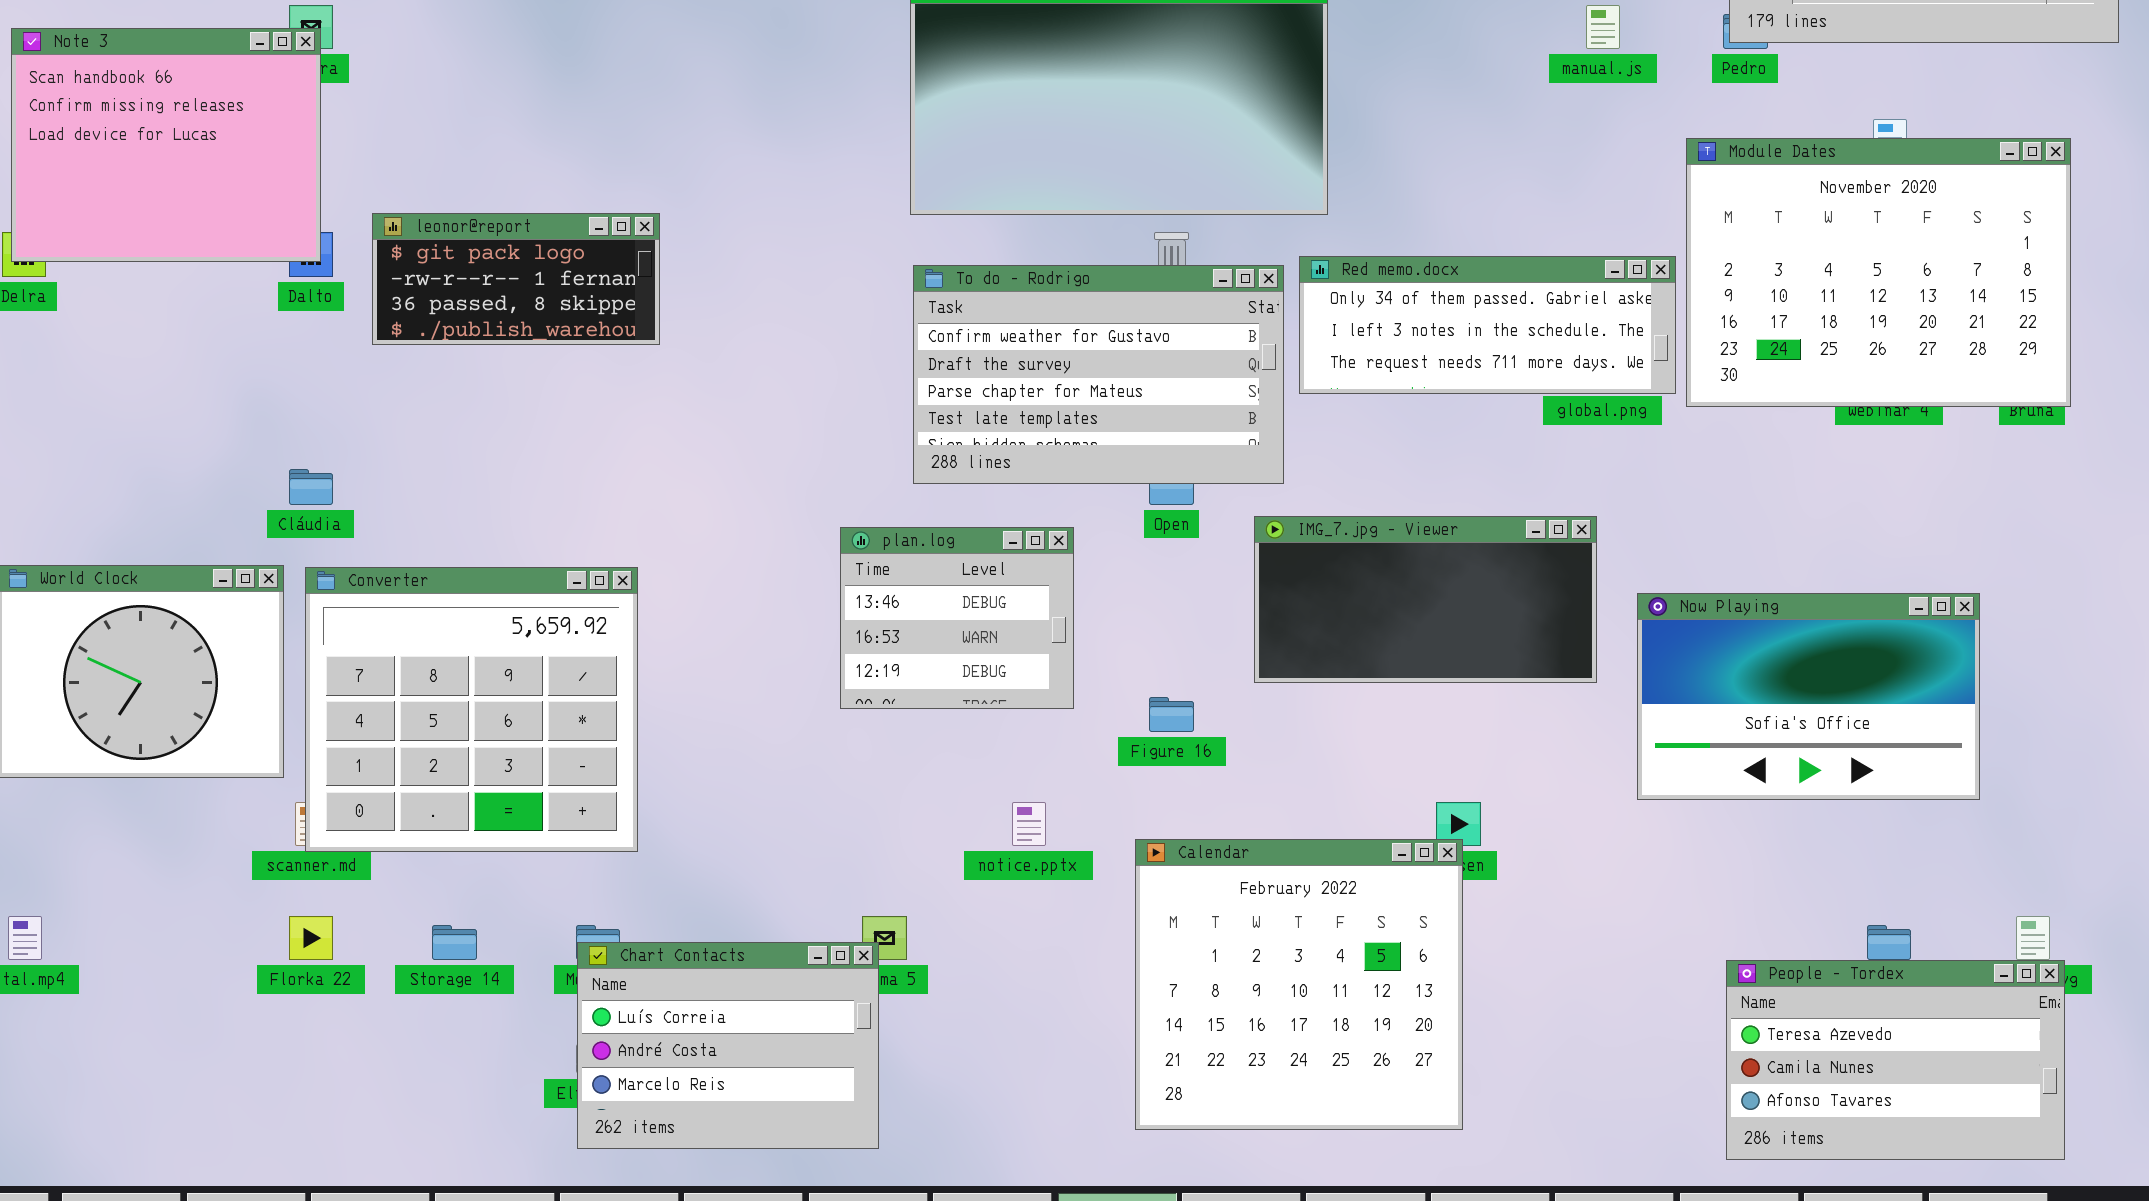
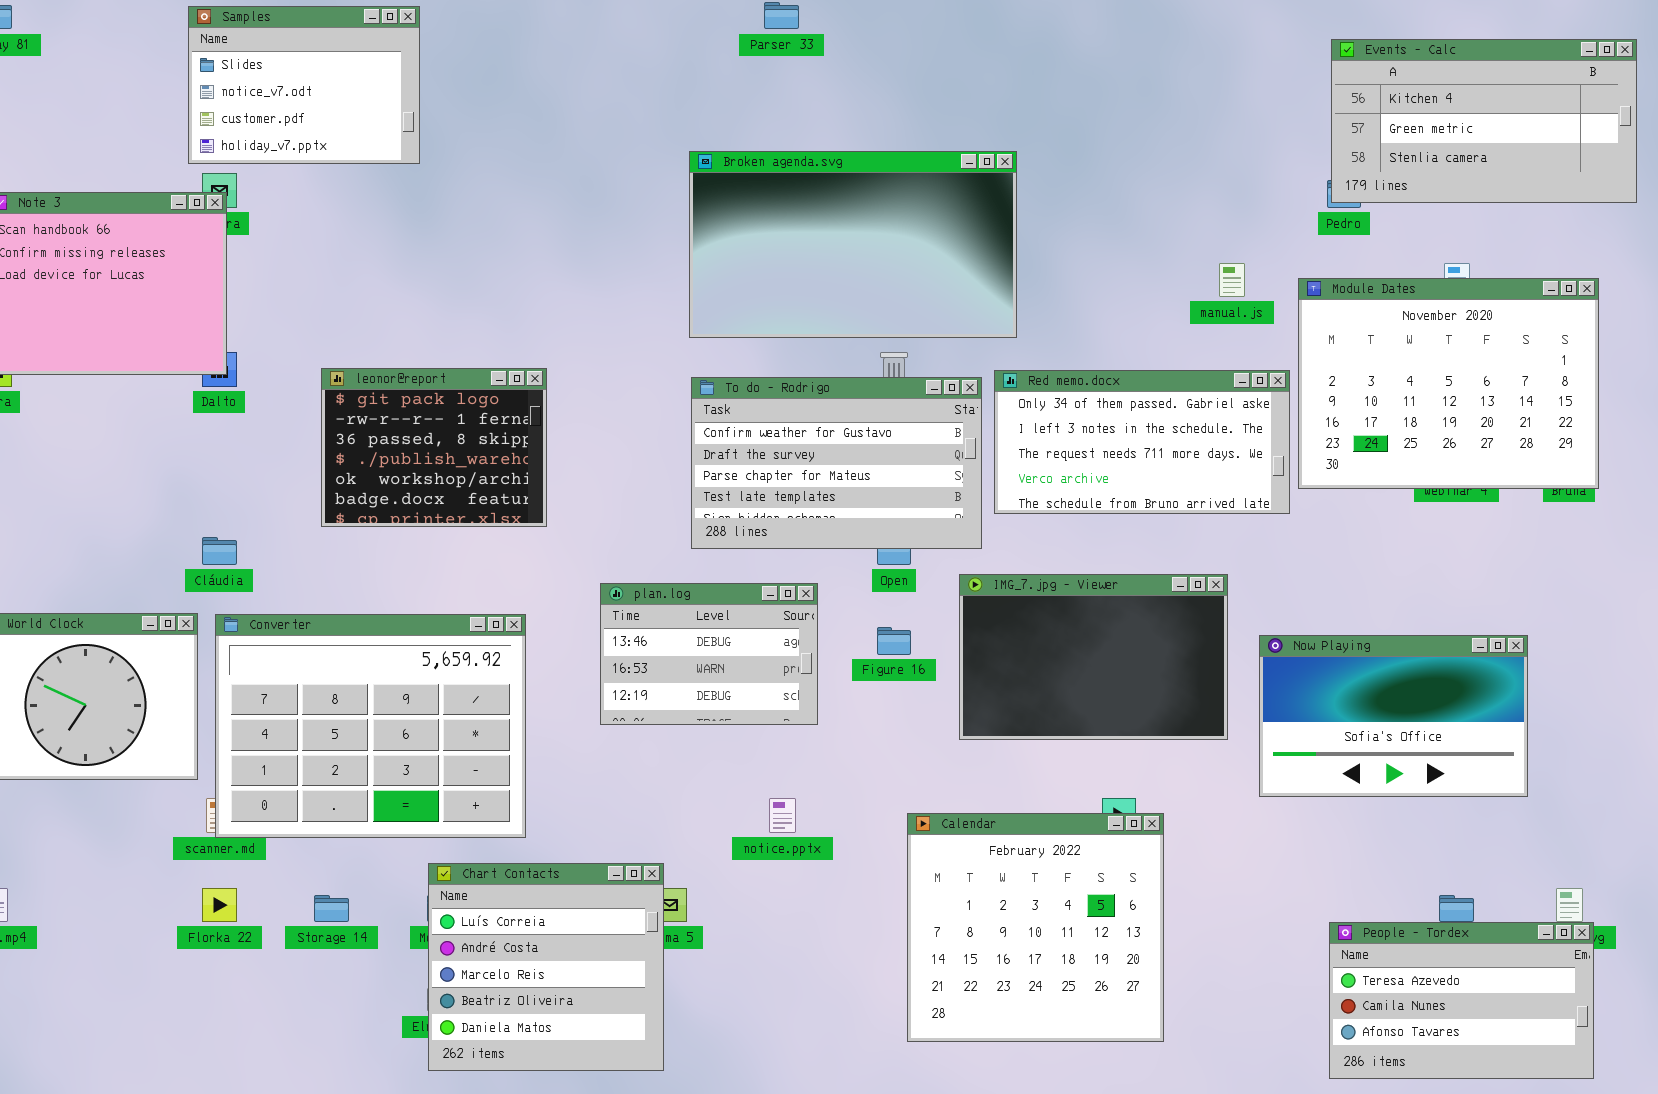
manual.js: [1586,5,1620,49] -> [1219,263,1245,297], moved
leonor@report: [372,213,660,345] -> [321,368,547,527], moved, resized
Red memo.docx: [1299,256,1676,394] -> [994,370,1290,514], resized
IMG_7.jpg - Viewer: [1254,516,1597,683] -> [959,574,1228,740], resized
plan.log: [840,527,1074,709] -> [600,583,818,725], resized
Converter: [305,567,638,852] -> [215,614,526,838], resized
Figure 16: [1149,697,1194,732] -> [877,627,911,655], moved
Calendar: [1135,839,1463,1130] -> [907,813,1164,1042], moved
Chart Contacts: [577,942,879,1149] -> [428,863,664,1071], resized

